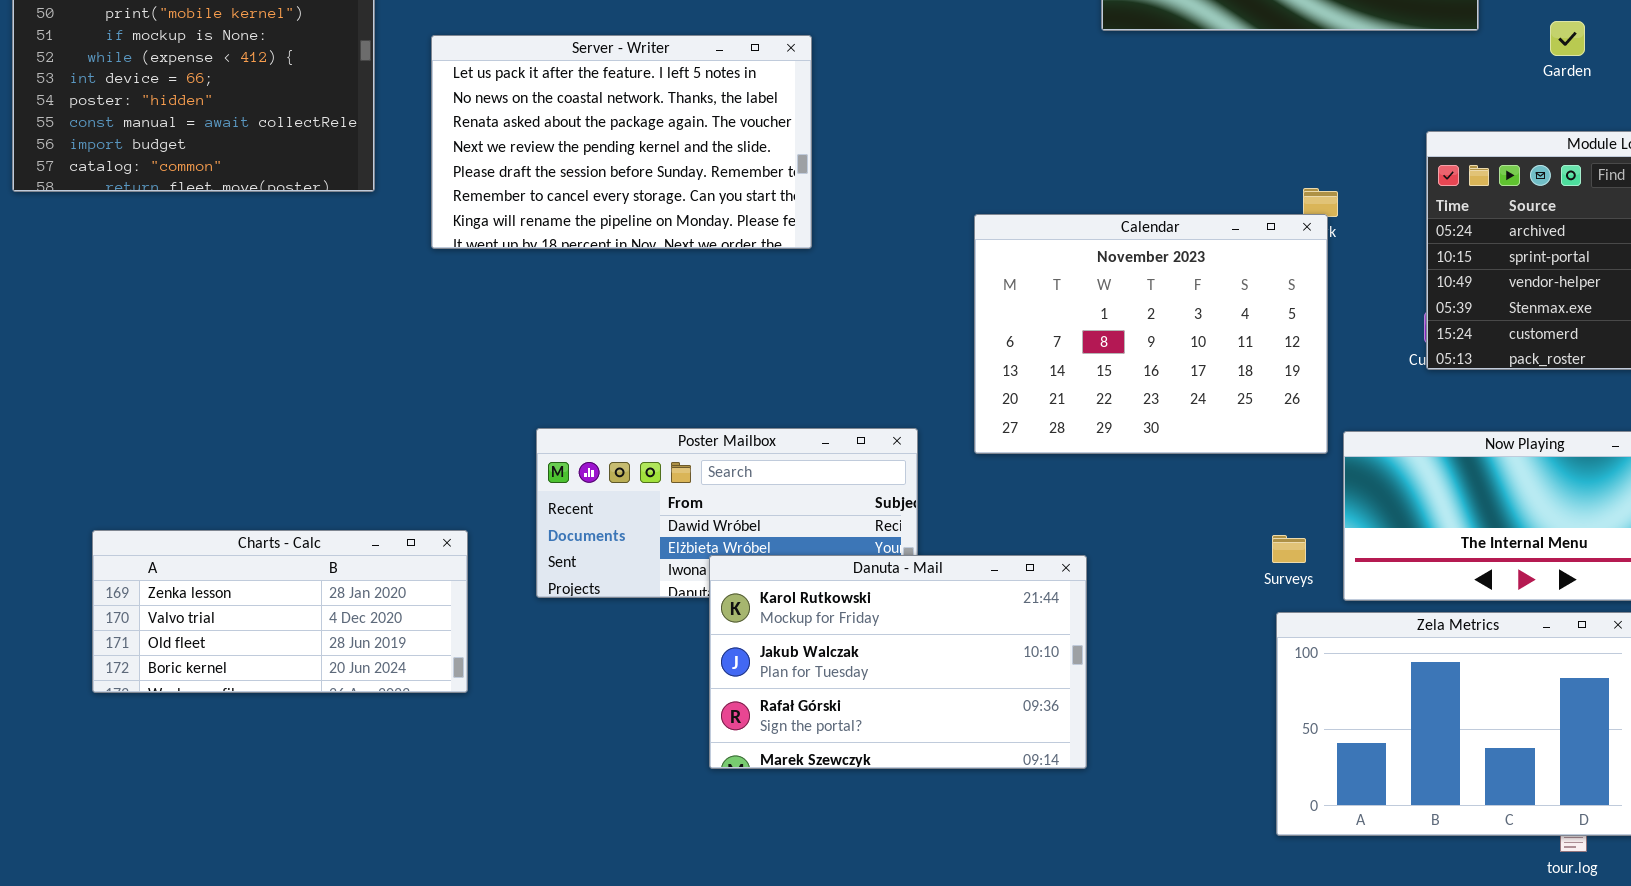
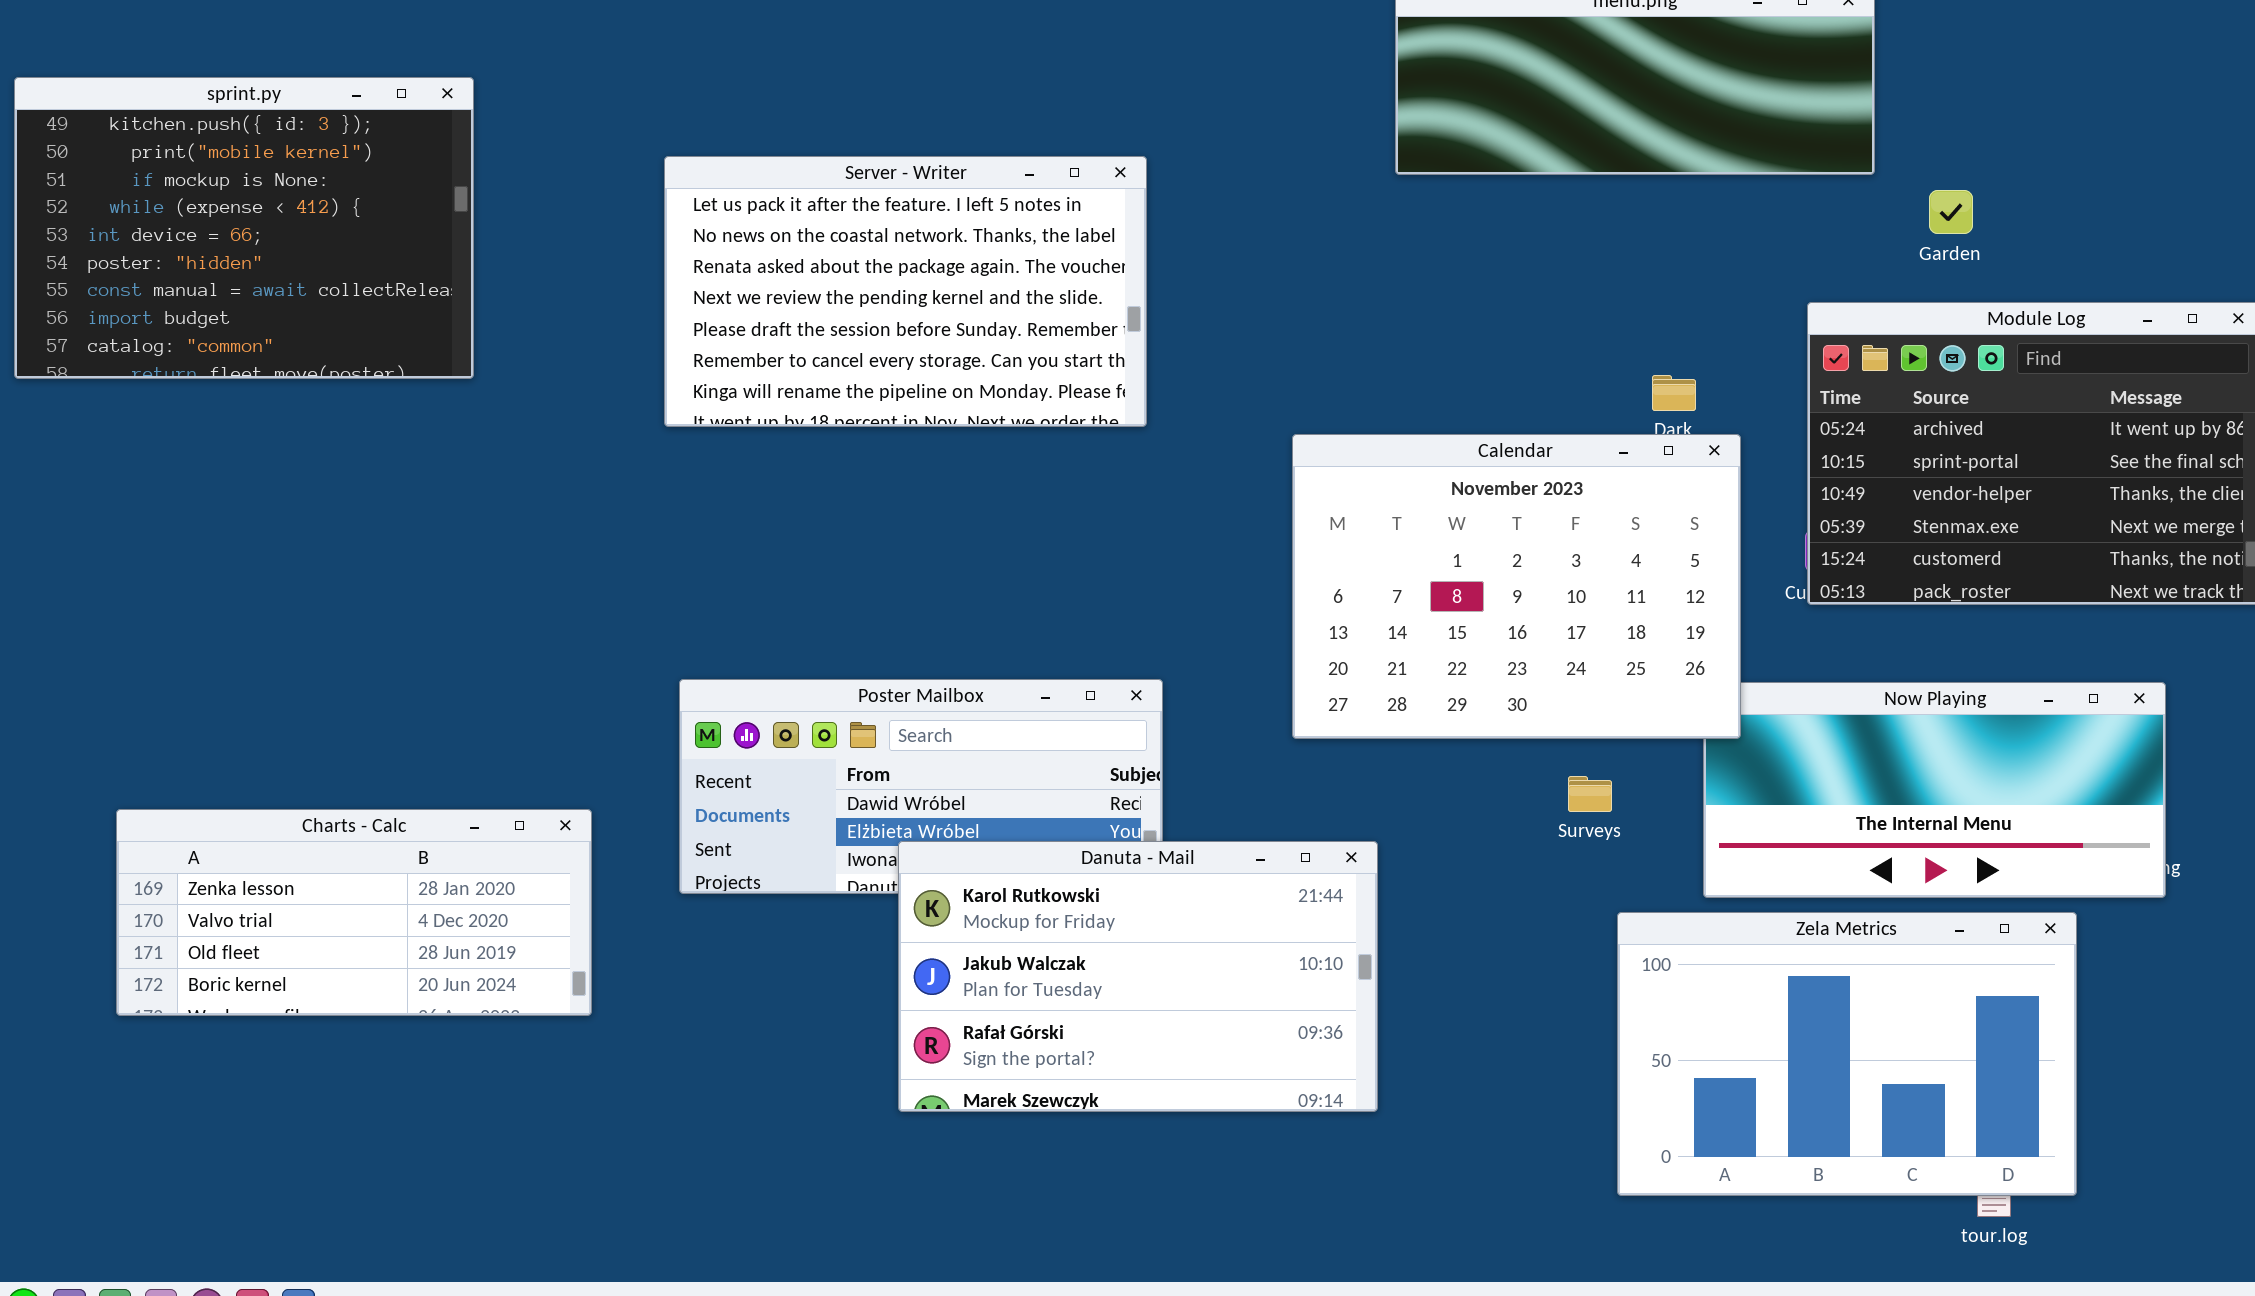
Garden: [1550,21,1585,56] -> [1929,190,1973,234], moved
Server - Writer: [431,35,812,249] -> [664,156,1147,427], moved
Calendar: [974,214,1328,454] -> [1292,434,1741,739], moved
Surveys: [1272,535,1306,563] -> [1568,776,1612,812], moved

